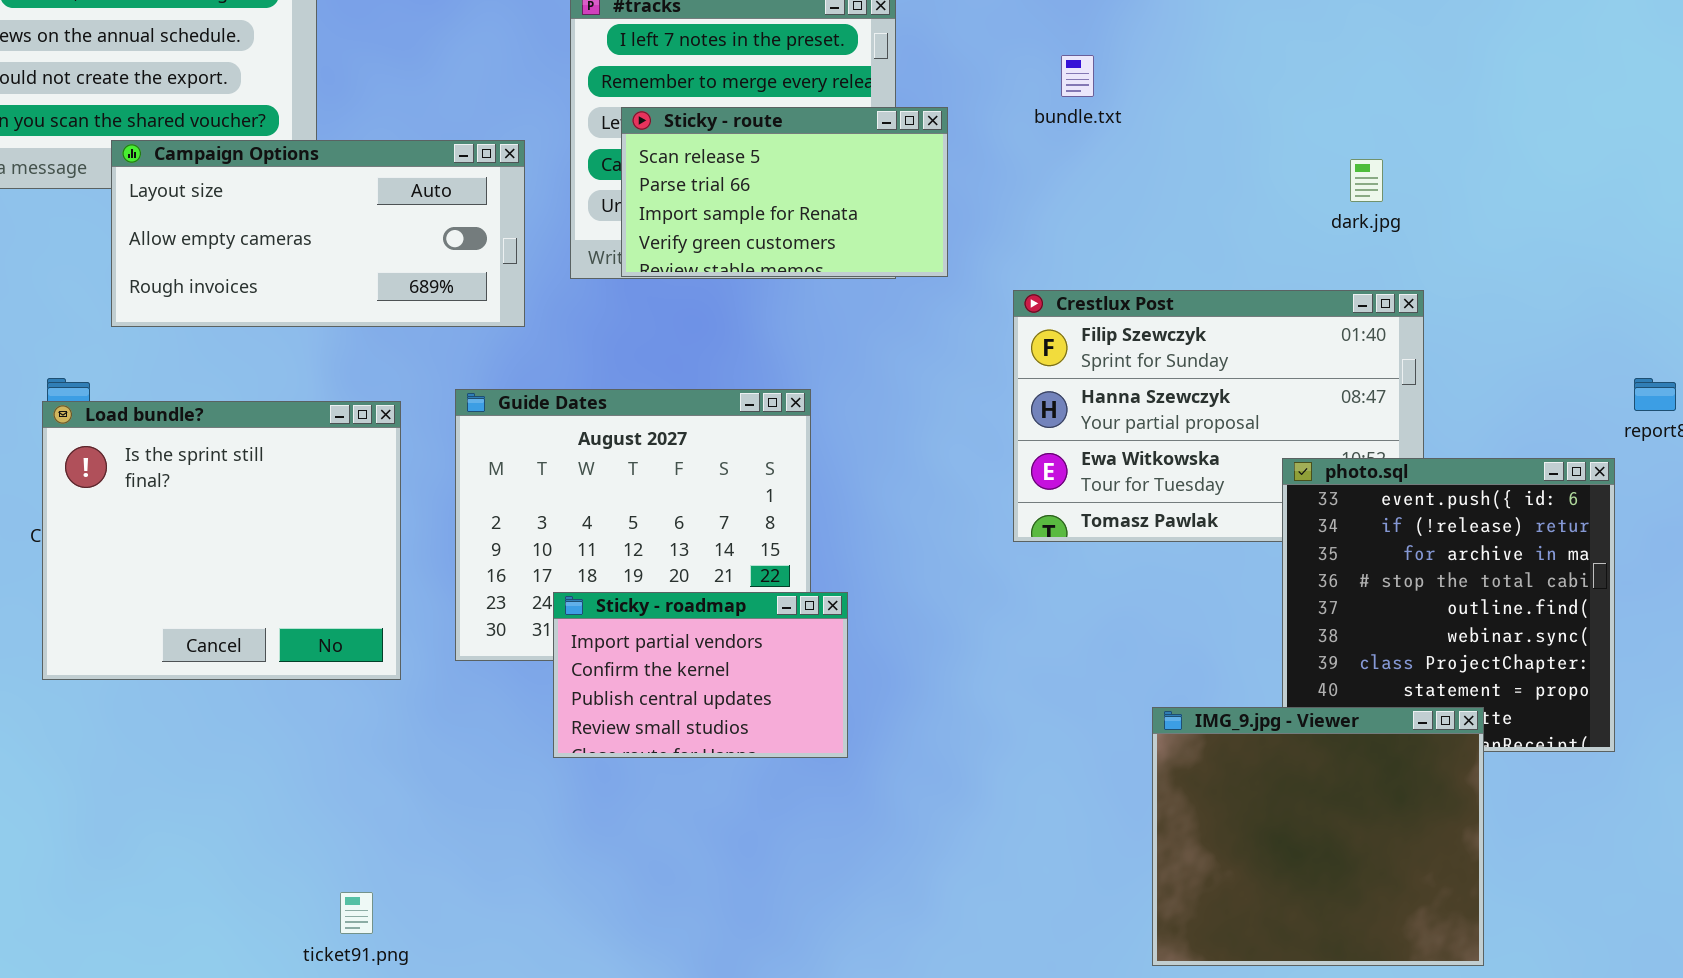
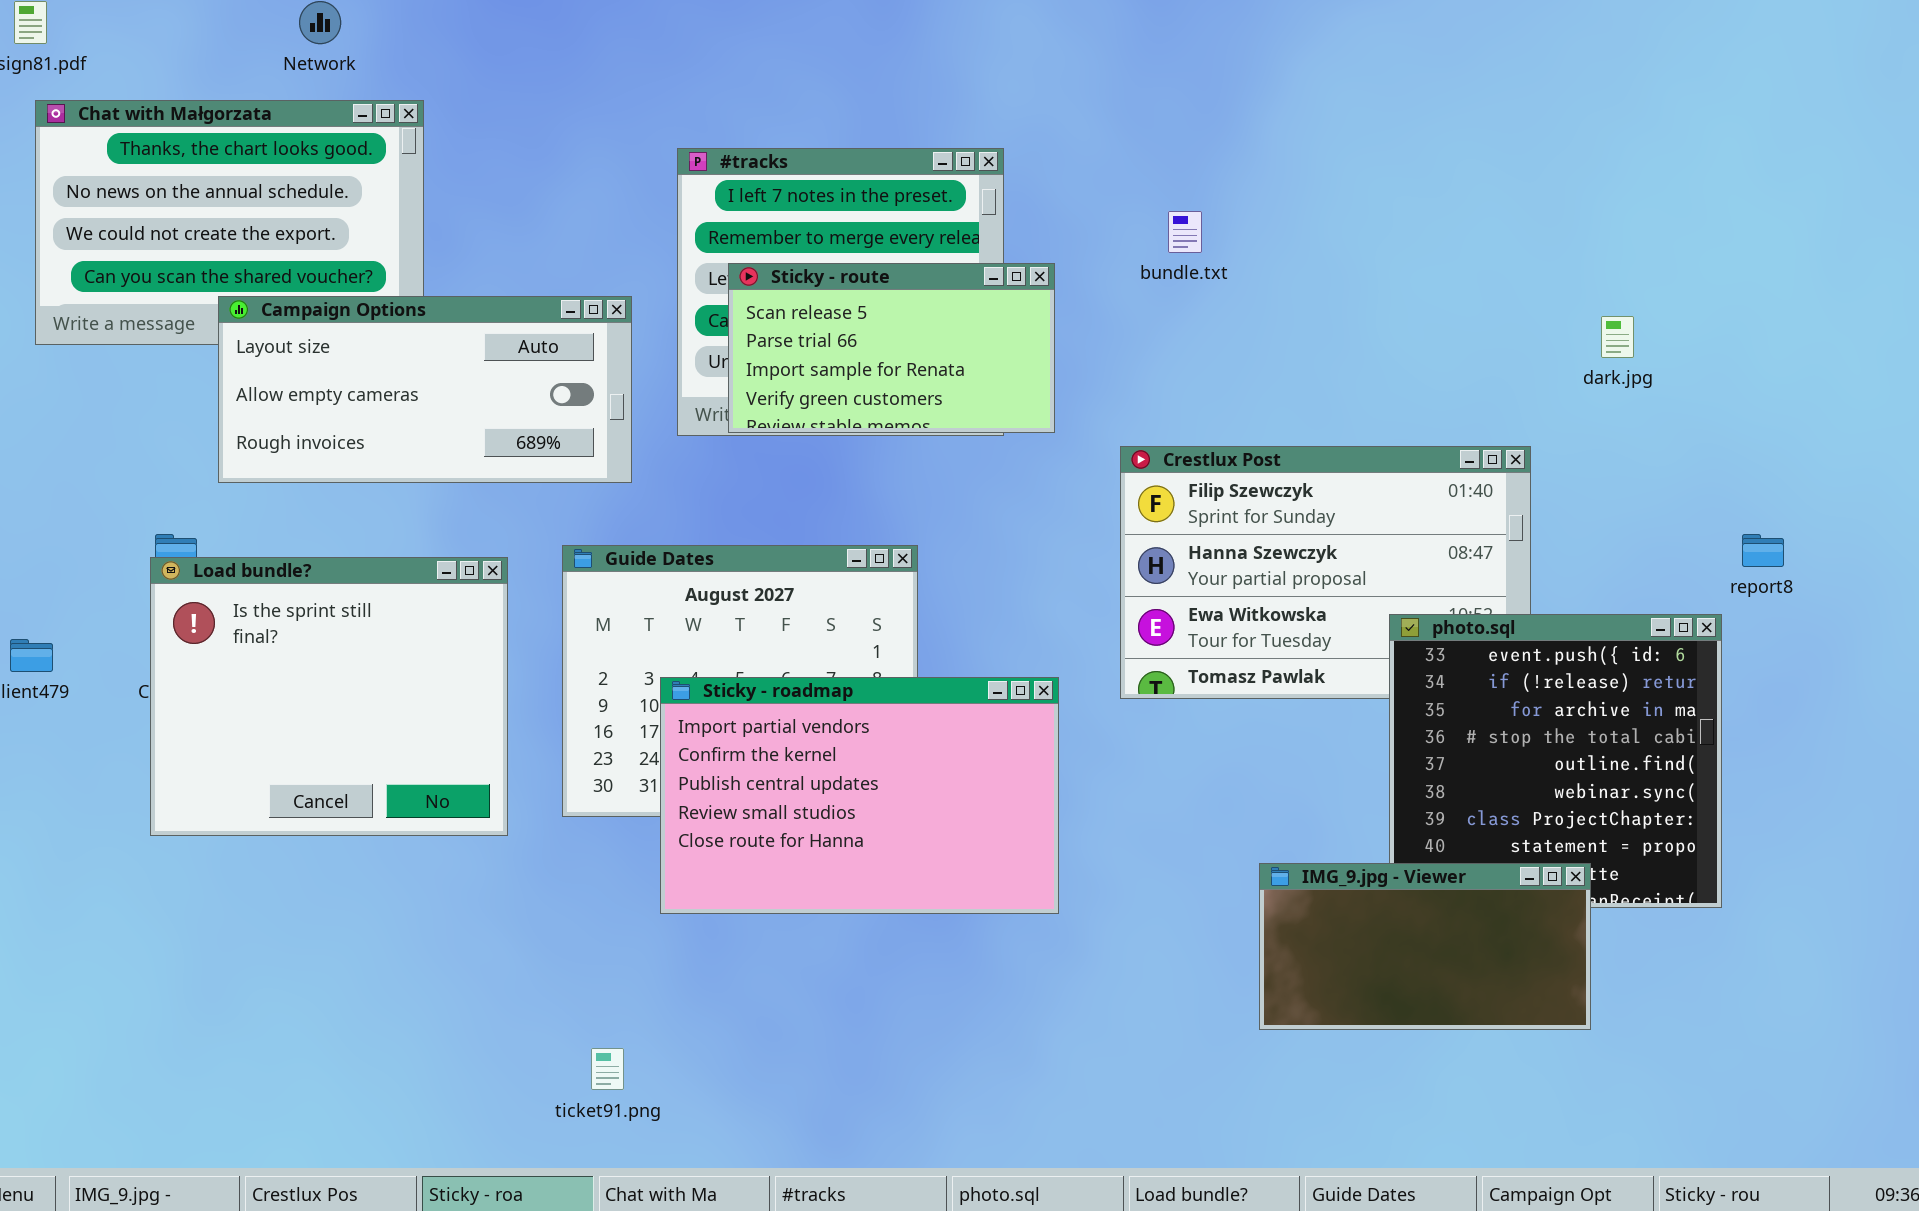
dark.jpg: [1350,159,1383,202] -> [1601,316,1634,358], moved
Sticky - roadmap: [553,592,848,758] -> [660,677,1059,914], resized
IMG_9.jpg - Viewer: [1152,707,1484,966] -> [1259,863,1591,1030], resized
ticket91.png: [340,892,373,934] -> [591,1048,624,1090], moved

